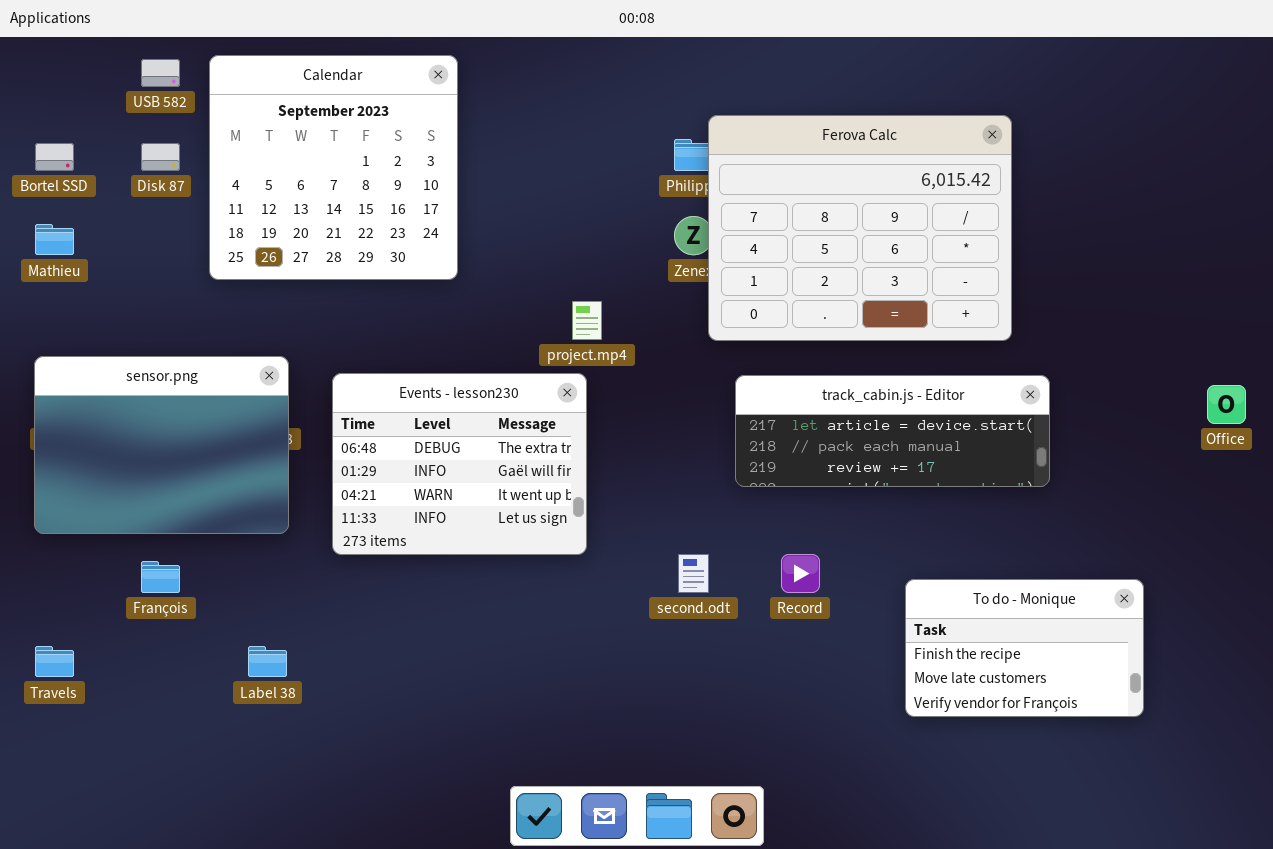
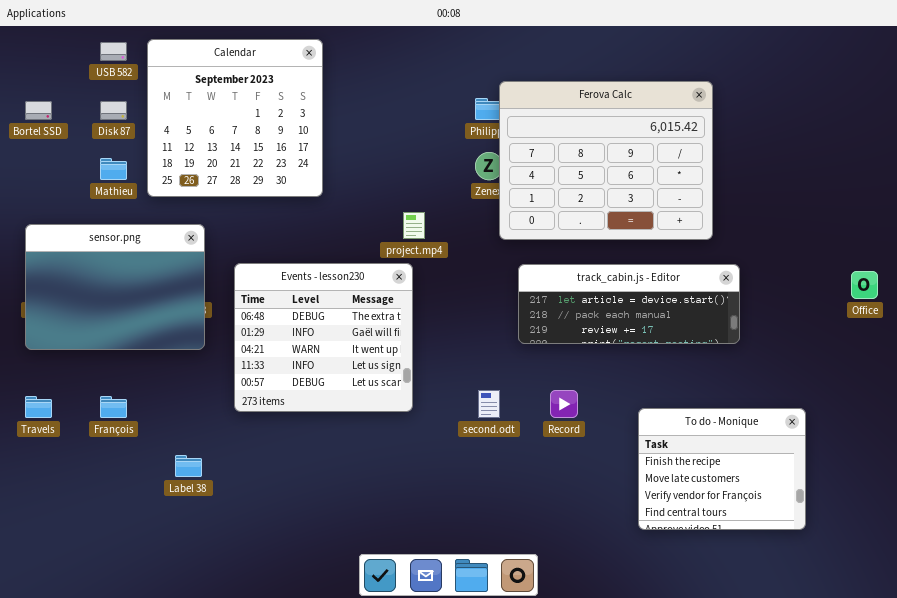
Mathieu: [35,224,74,255] -> [100,158,127,180], moved
sensor.png: [34,356,289,534] -> [25,224,205,350], moved
Events - lesson230: [332,373,587,555] -> [234,263,413,412], resized
To do - Monique: [905,579,1144,717] -> [638,408,806,530], resized
Travels: [35,646,74,677] -> [25,396,52,418], moved

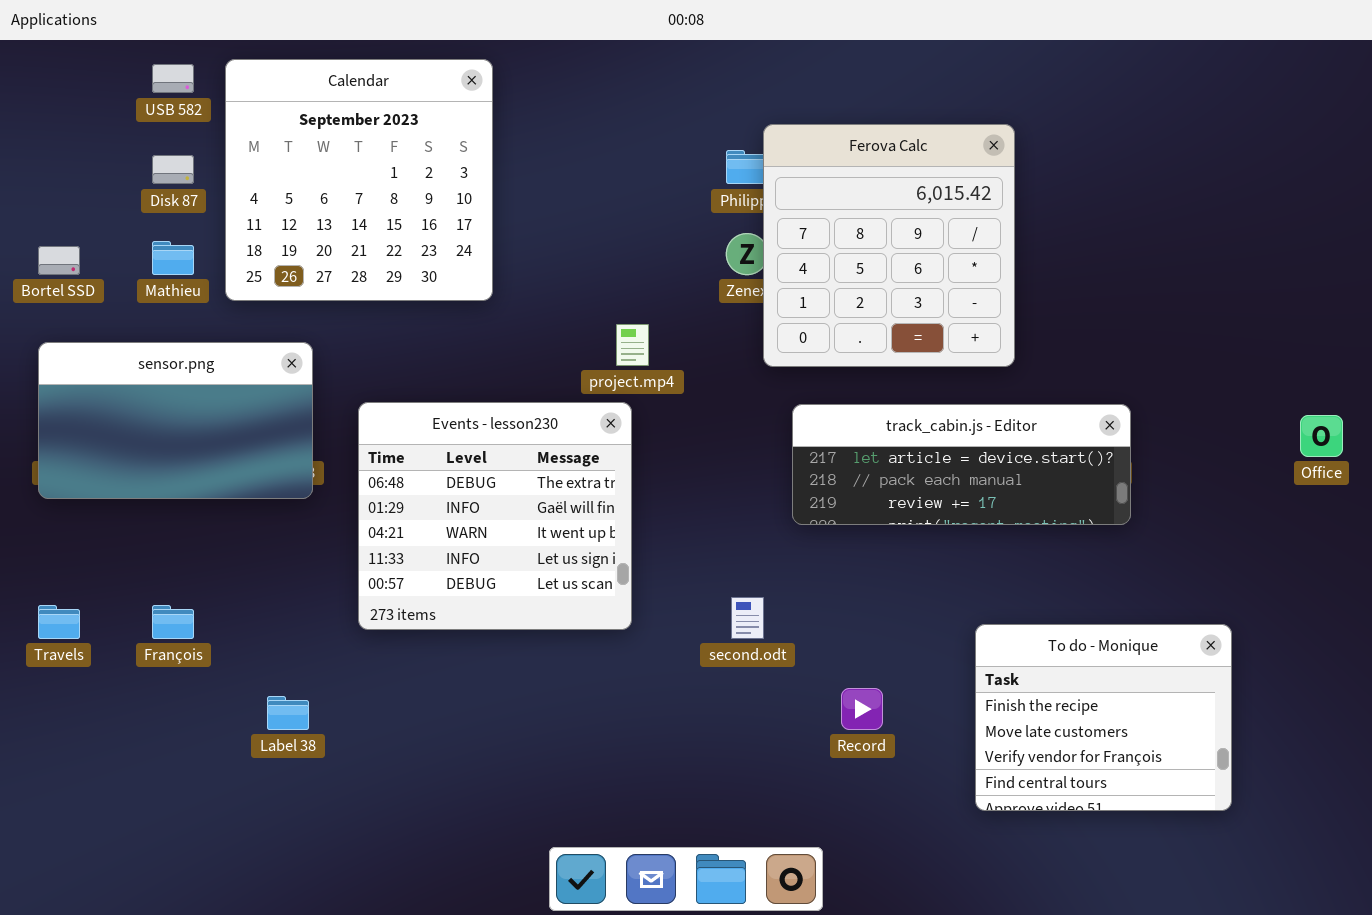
Ferova Calc: [499,81,713,240] -> [763,124,1015,367], resized
Bortel SSD: [25,101,52,120] -> [38,246,80,275], moved
sensor.png: [25,224,205,350] -> [38,342,313,499], resized
Record: [550,390,578,418] -> [841,688,883,730], moved

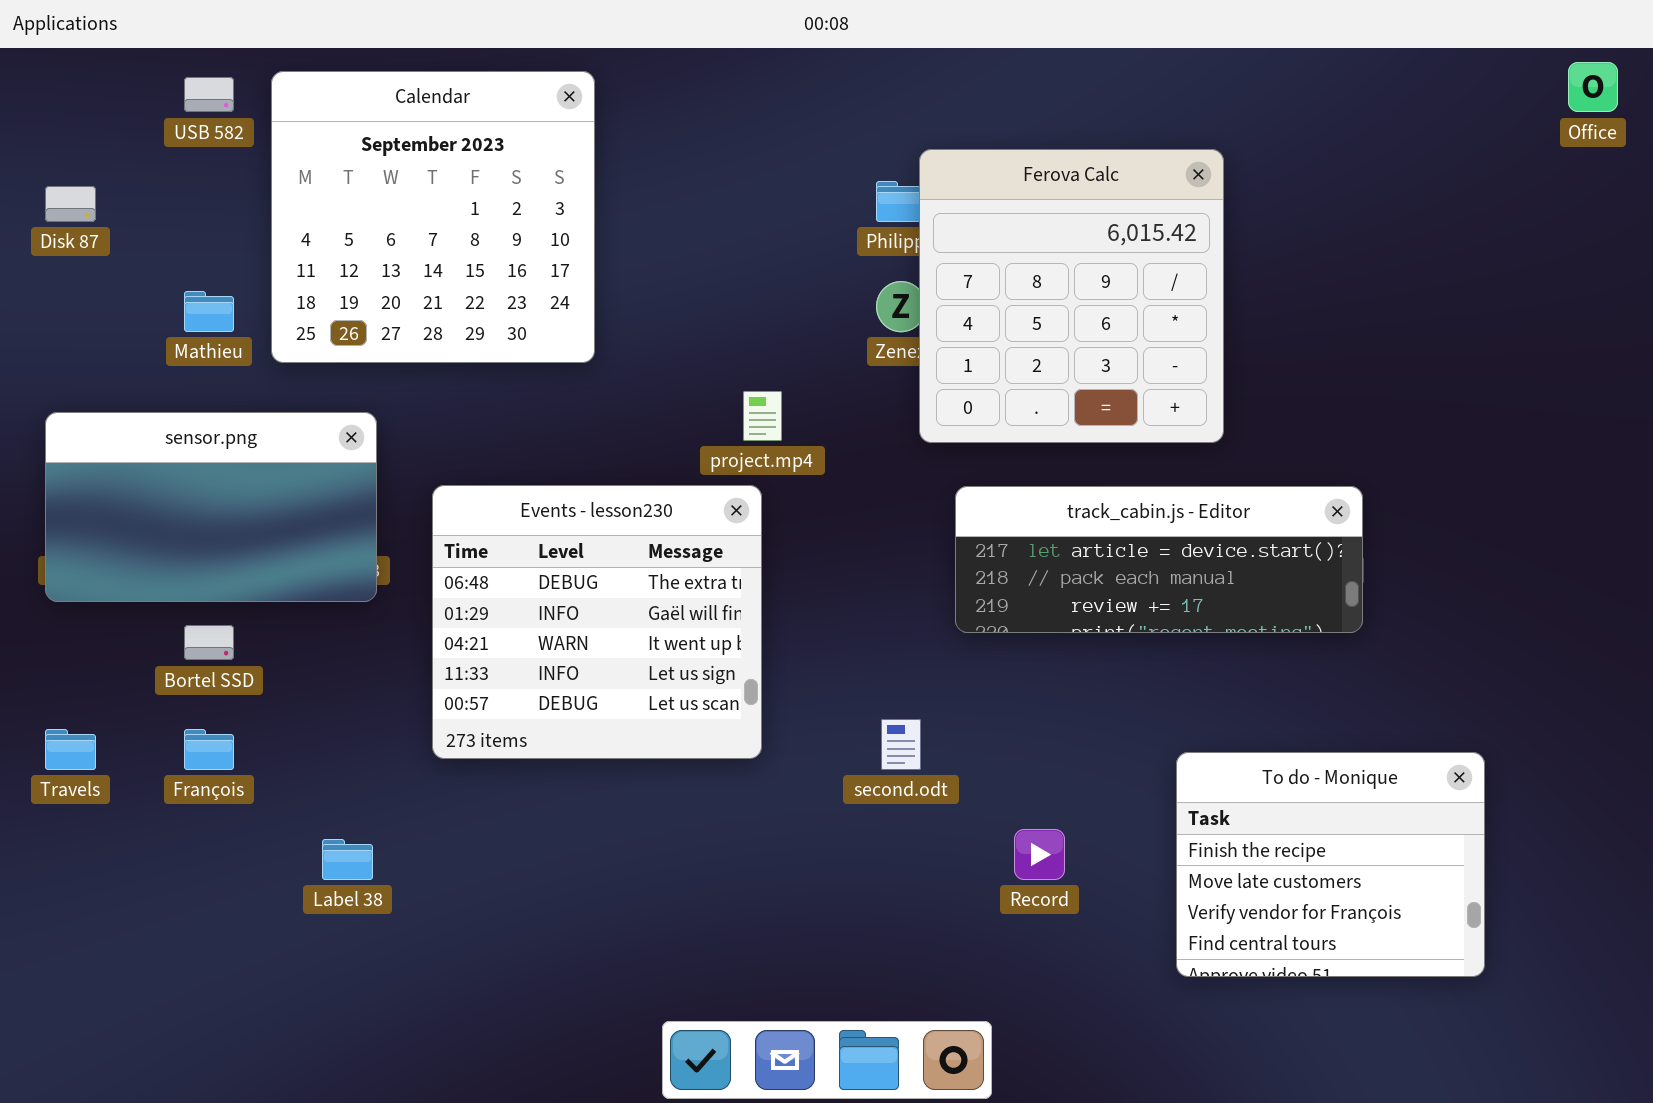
Disk 87: [152,155,194,184] -> [45,186,96,222], moved
Bortel SSD: [38,246,80,275] -> [184,625,234,660], moved
Office: [1300,415,1343,457] -> [1568,62,1618,112], moved

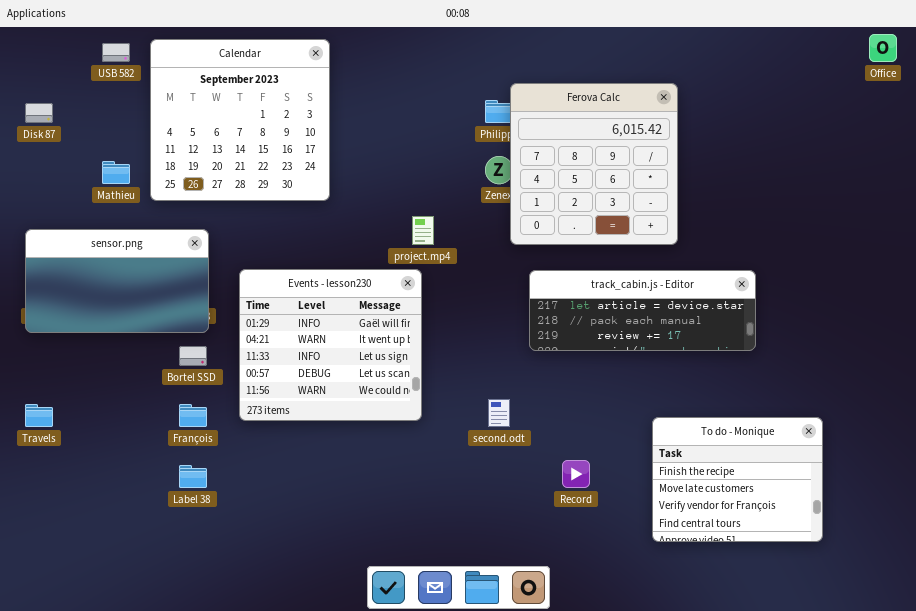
Events - lesson230: [432,485,762,759] -> [239,269,422,421], scrolled down 1 row
Bortel SSD: [184,625,234,660] -> [179,346,207,366], moved
François: [184,729,234,770] -> [179,404,207,427], moved

